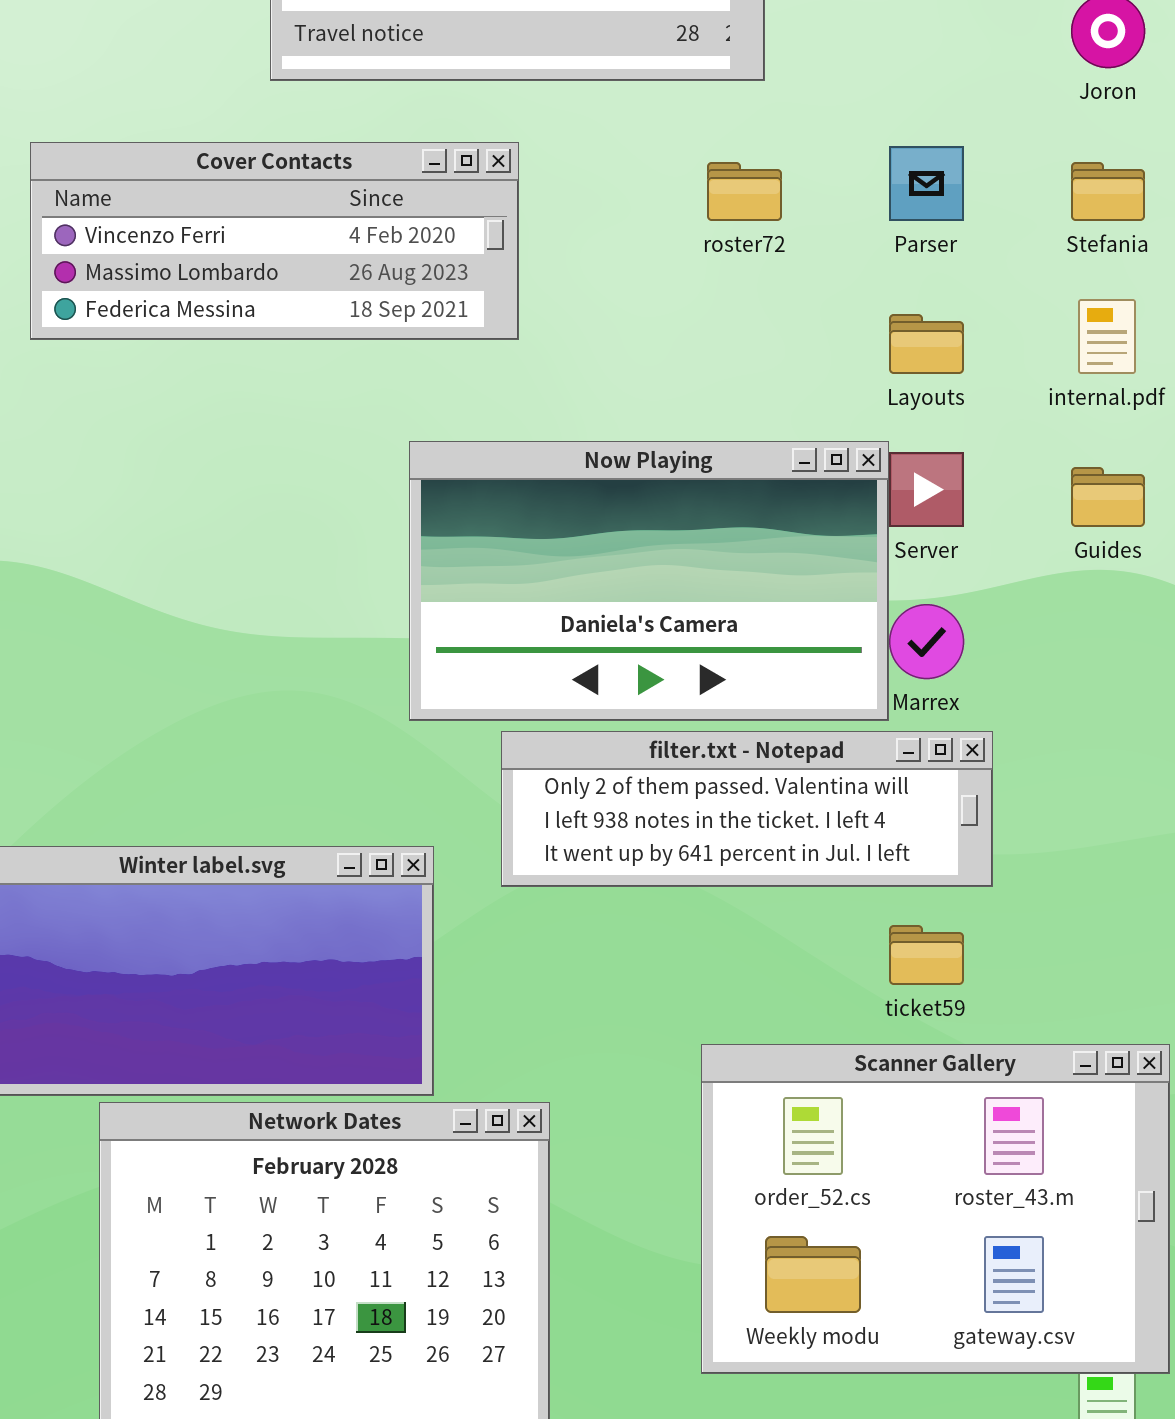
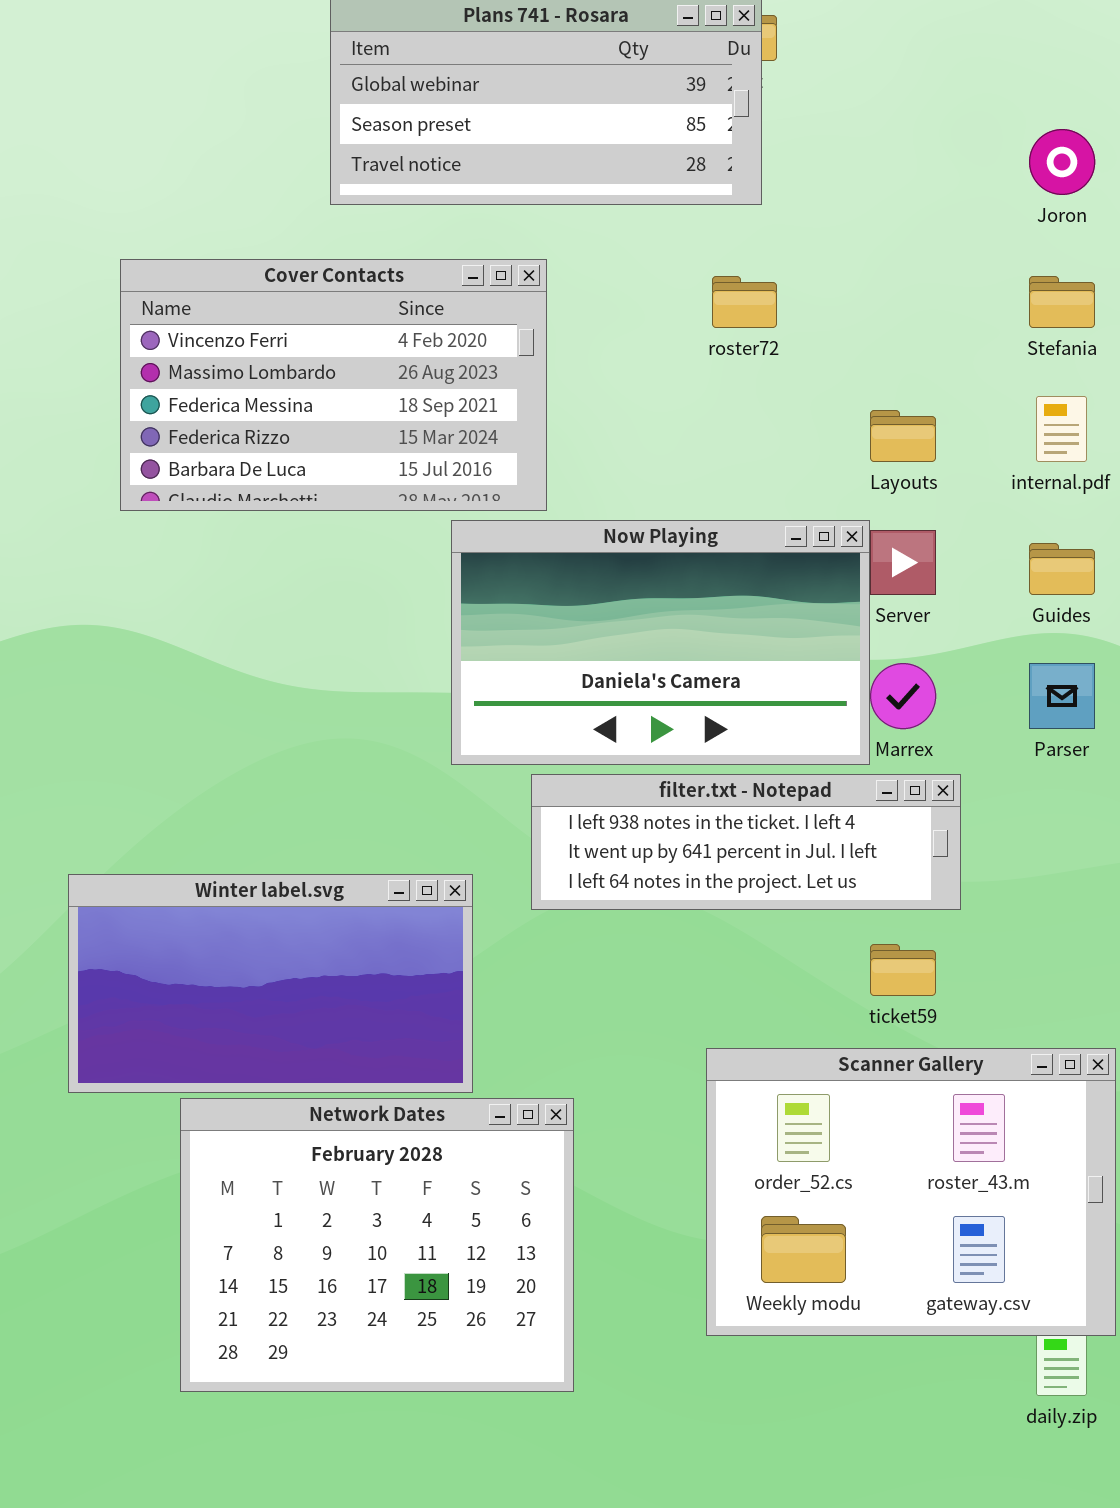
Cover Contacts: [30,142,519,340] -> [120,259,547,511], resized
Parser: [889,146,964,221] -> [1029,663,1095,729], moved
filter.txt - Notepad: [501,731,993,887] -> [531,774,961,910], scrolled down 1 row

